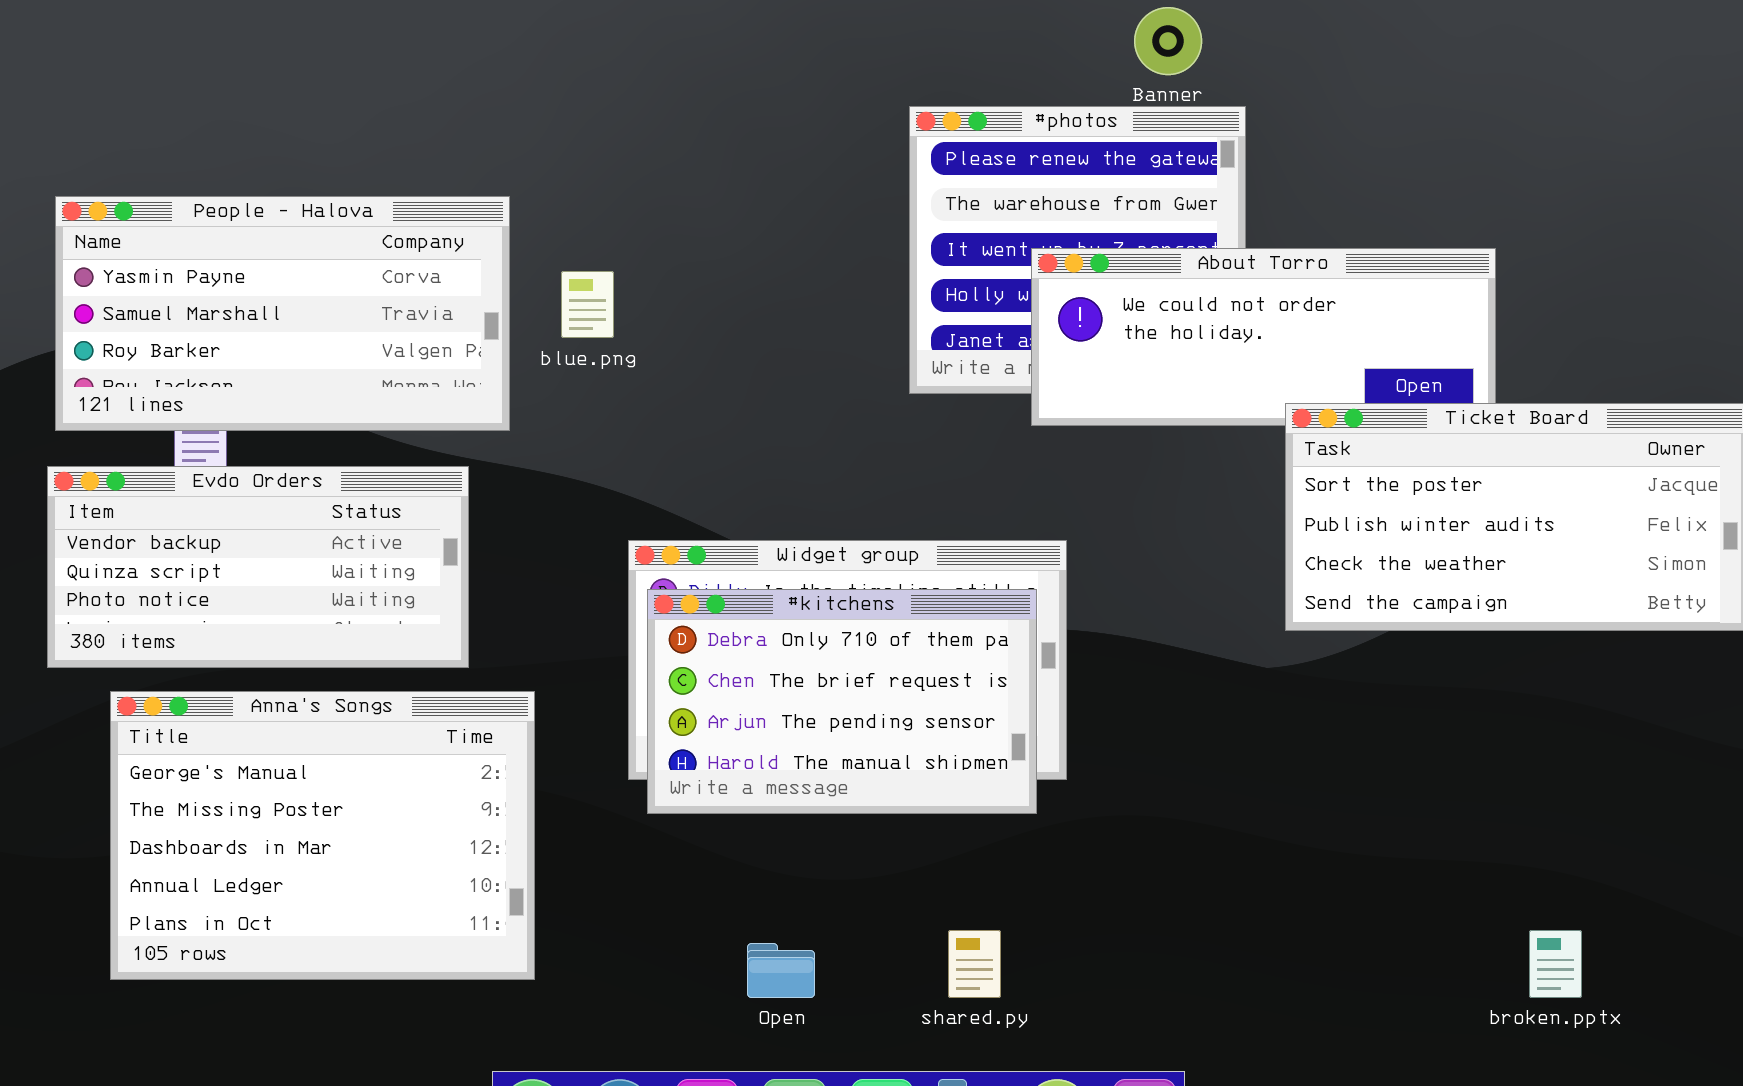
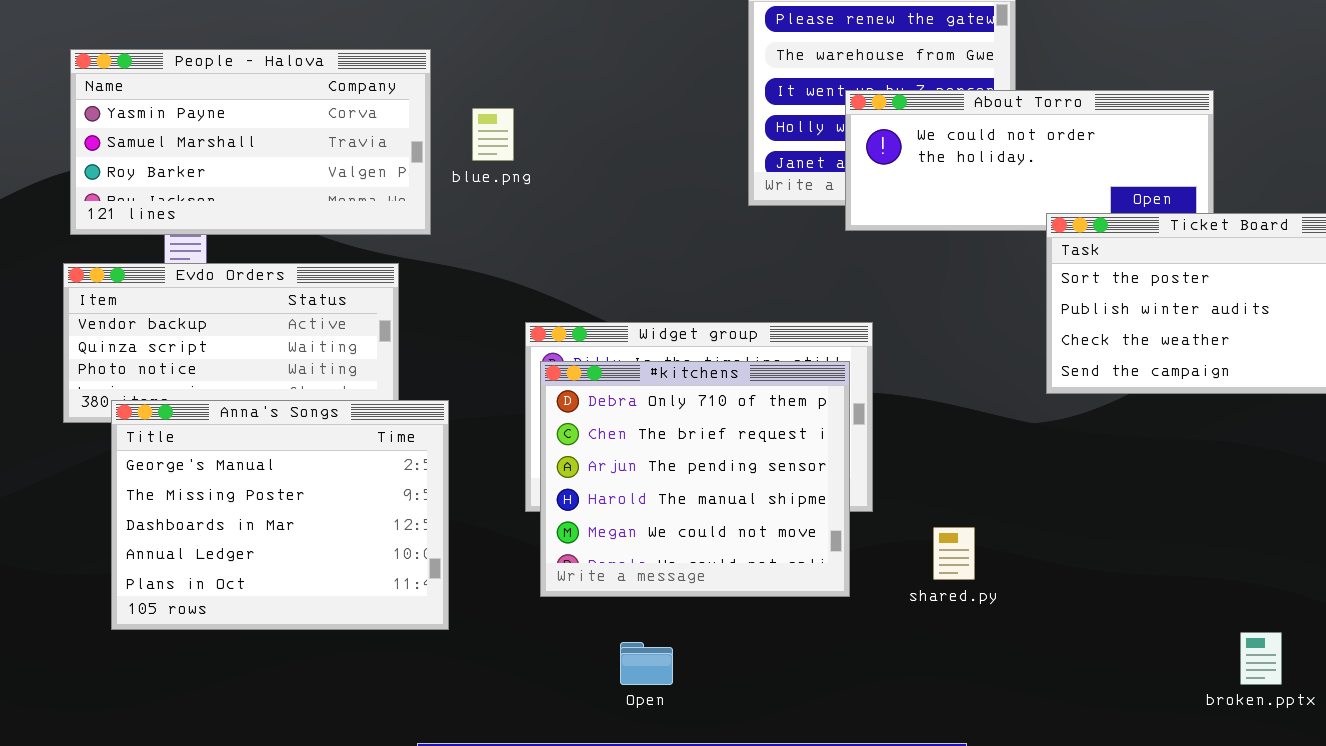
#kitchens: [647,589,1037,814] -> [540,361,850,597], resized
Anna's Songs: [110,691,535,980] -> [111,400,449,630], moved
shared.py: [948,930,1001,998] -> [933,527,975,580], moved

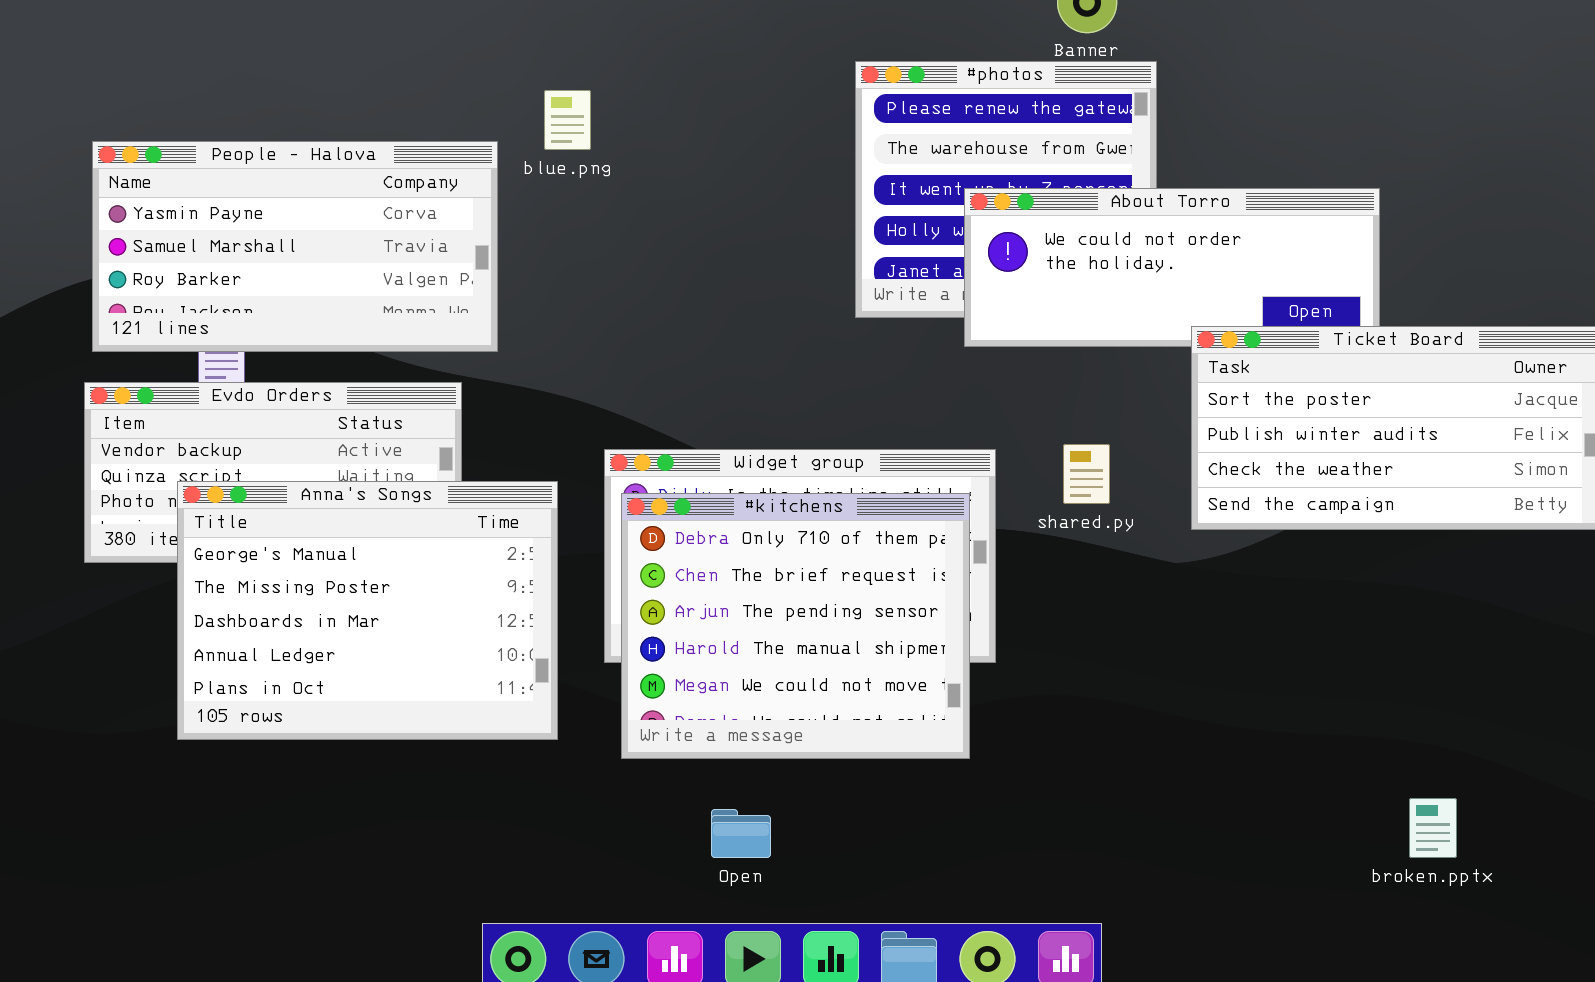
blue.png: [472,108,514,161] -> [544,90,591,150], moved
Anna's Songs: [111,400,449,630] -> [177,481,558,740], moved
shared.py: [933,527,975,580] -> [1063,444,1110,504], moved

